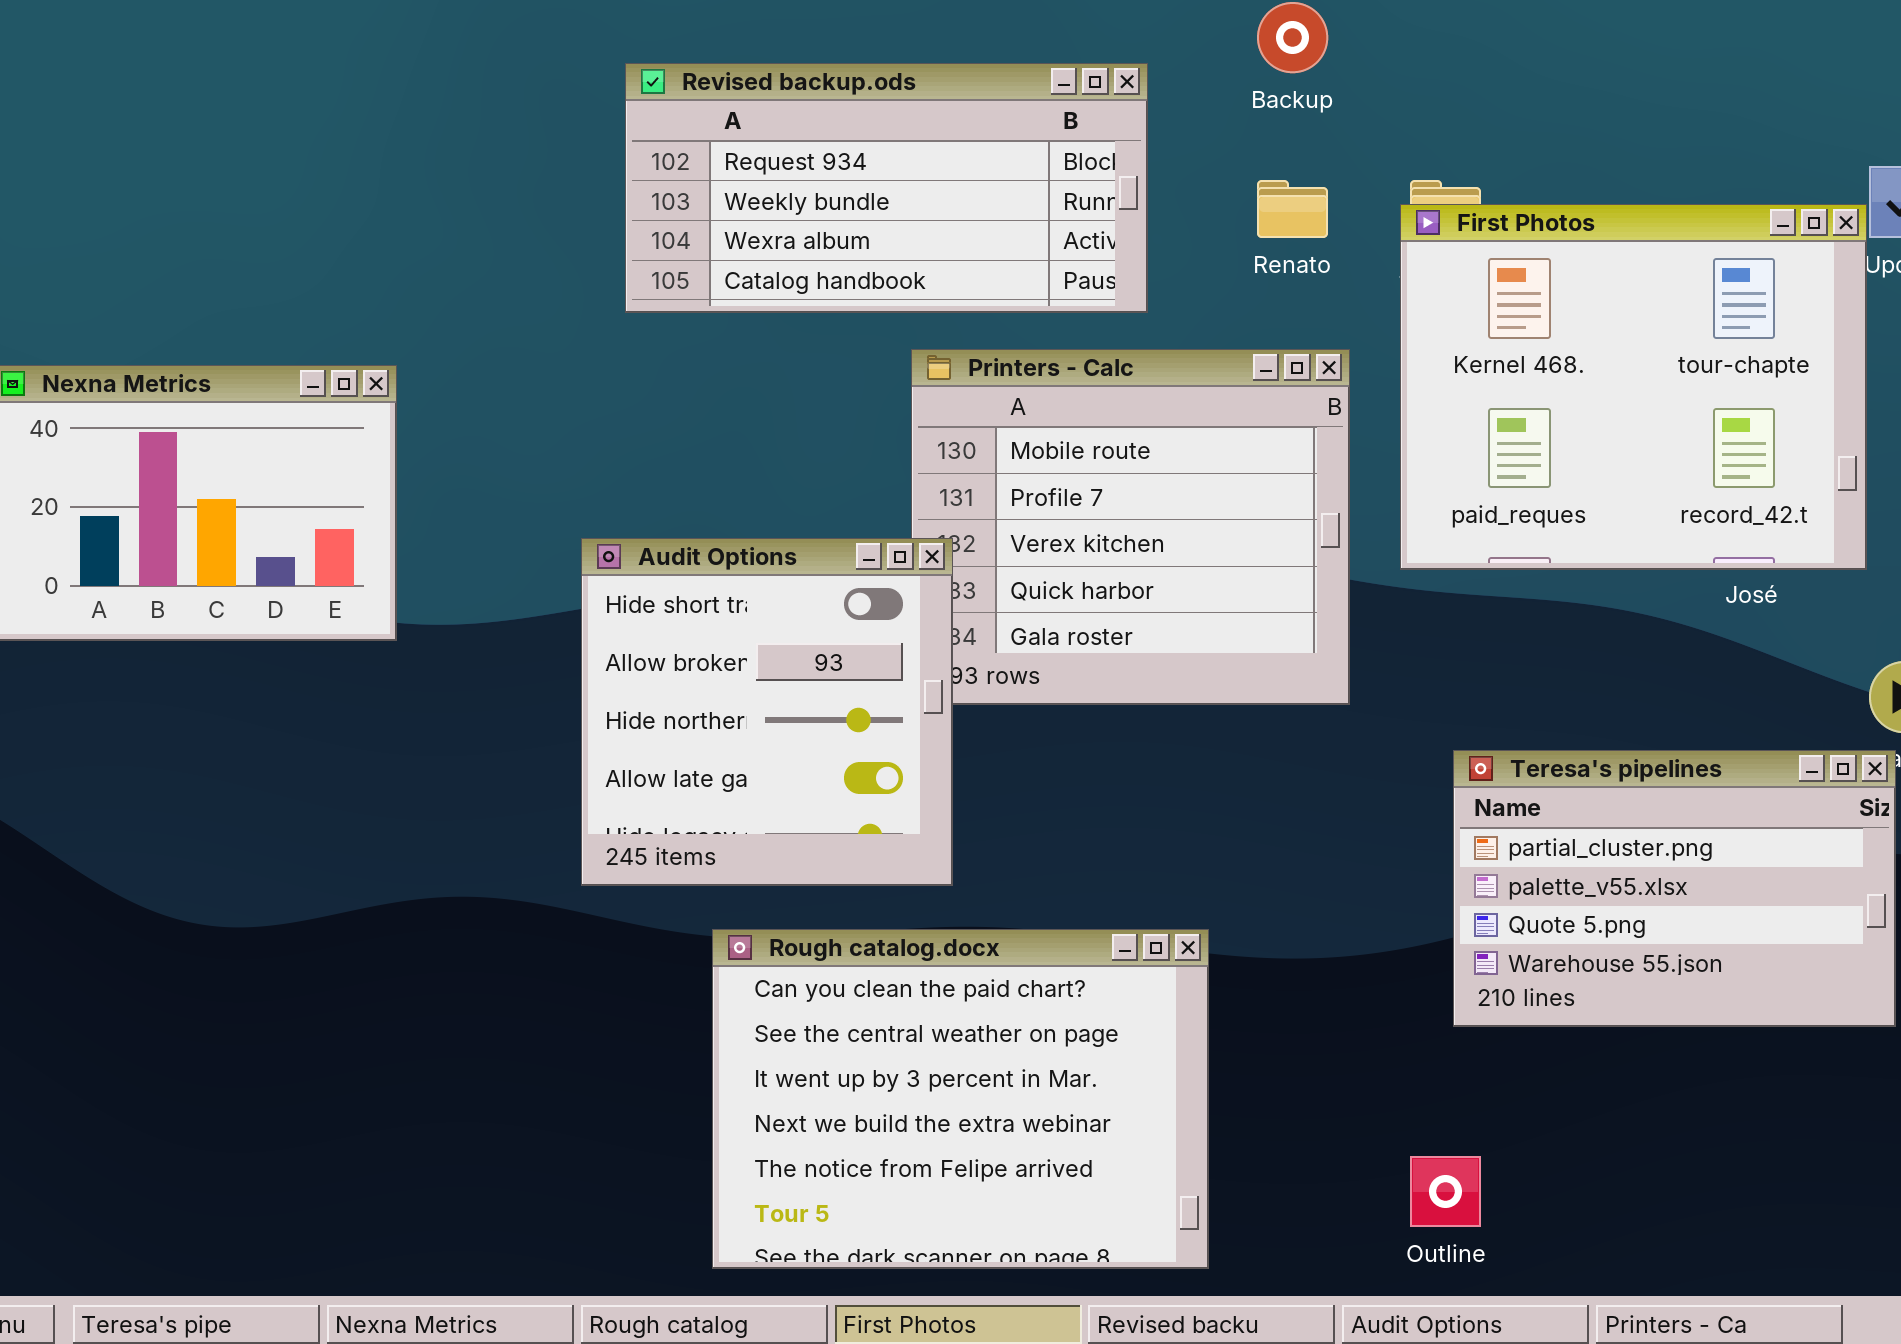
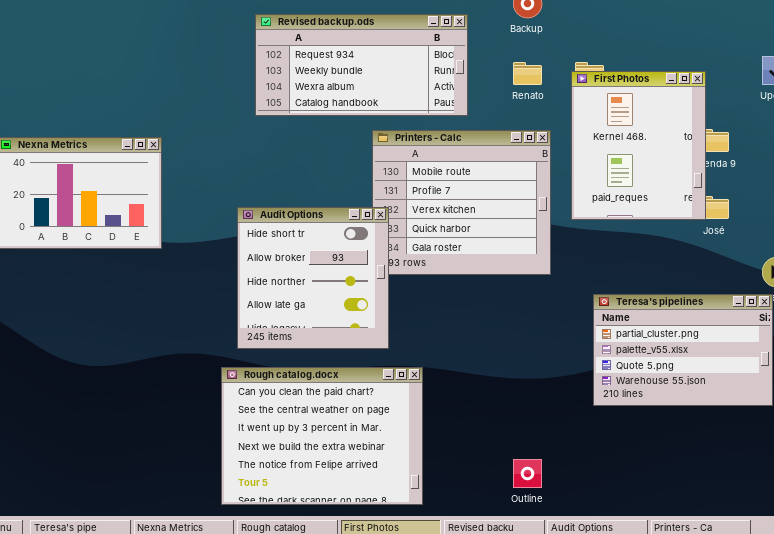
First Photos: [1400,204,1867,570] -> [571,71,706,220], resized
Rough catalog.docx: [712,929,1209,1269] -> [221,367,423,505], moved
Outline: [1410,1156,1481,1227] -> [513,459,542,488], moved

